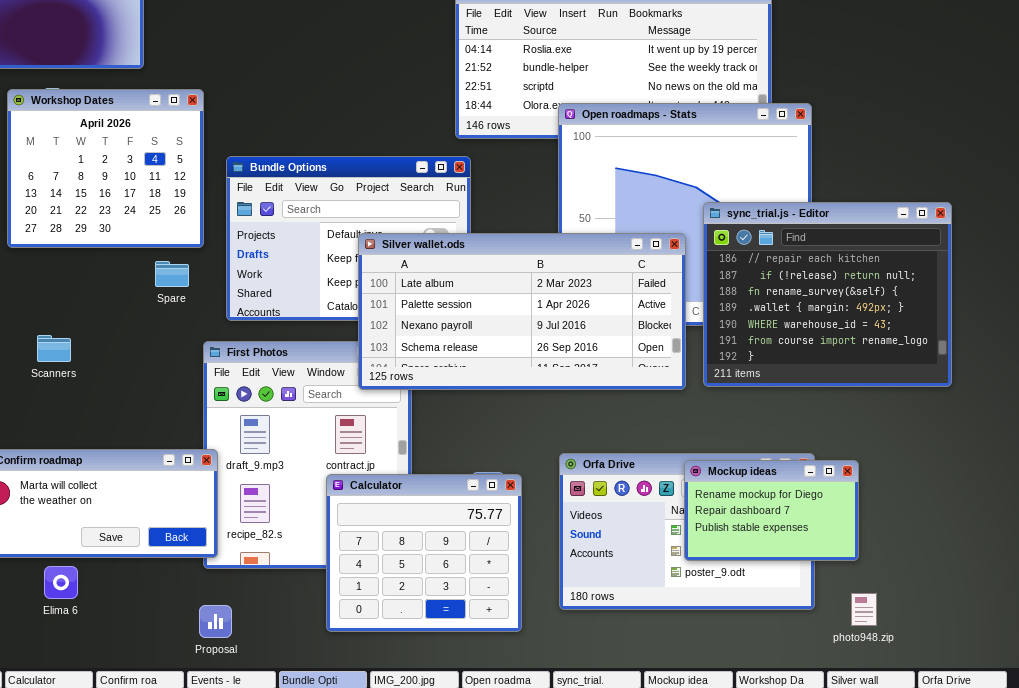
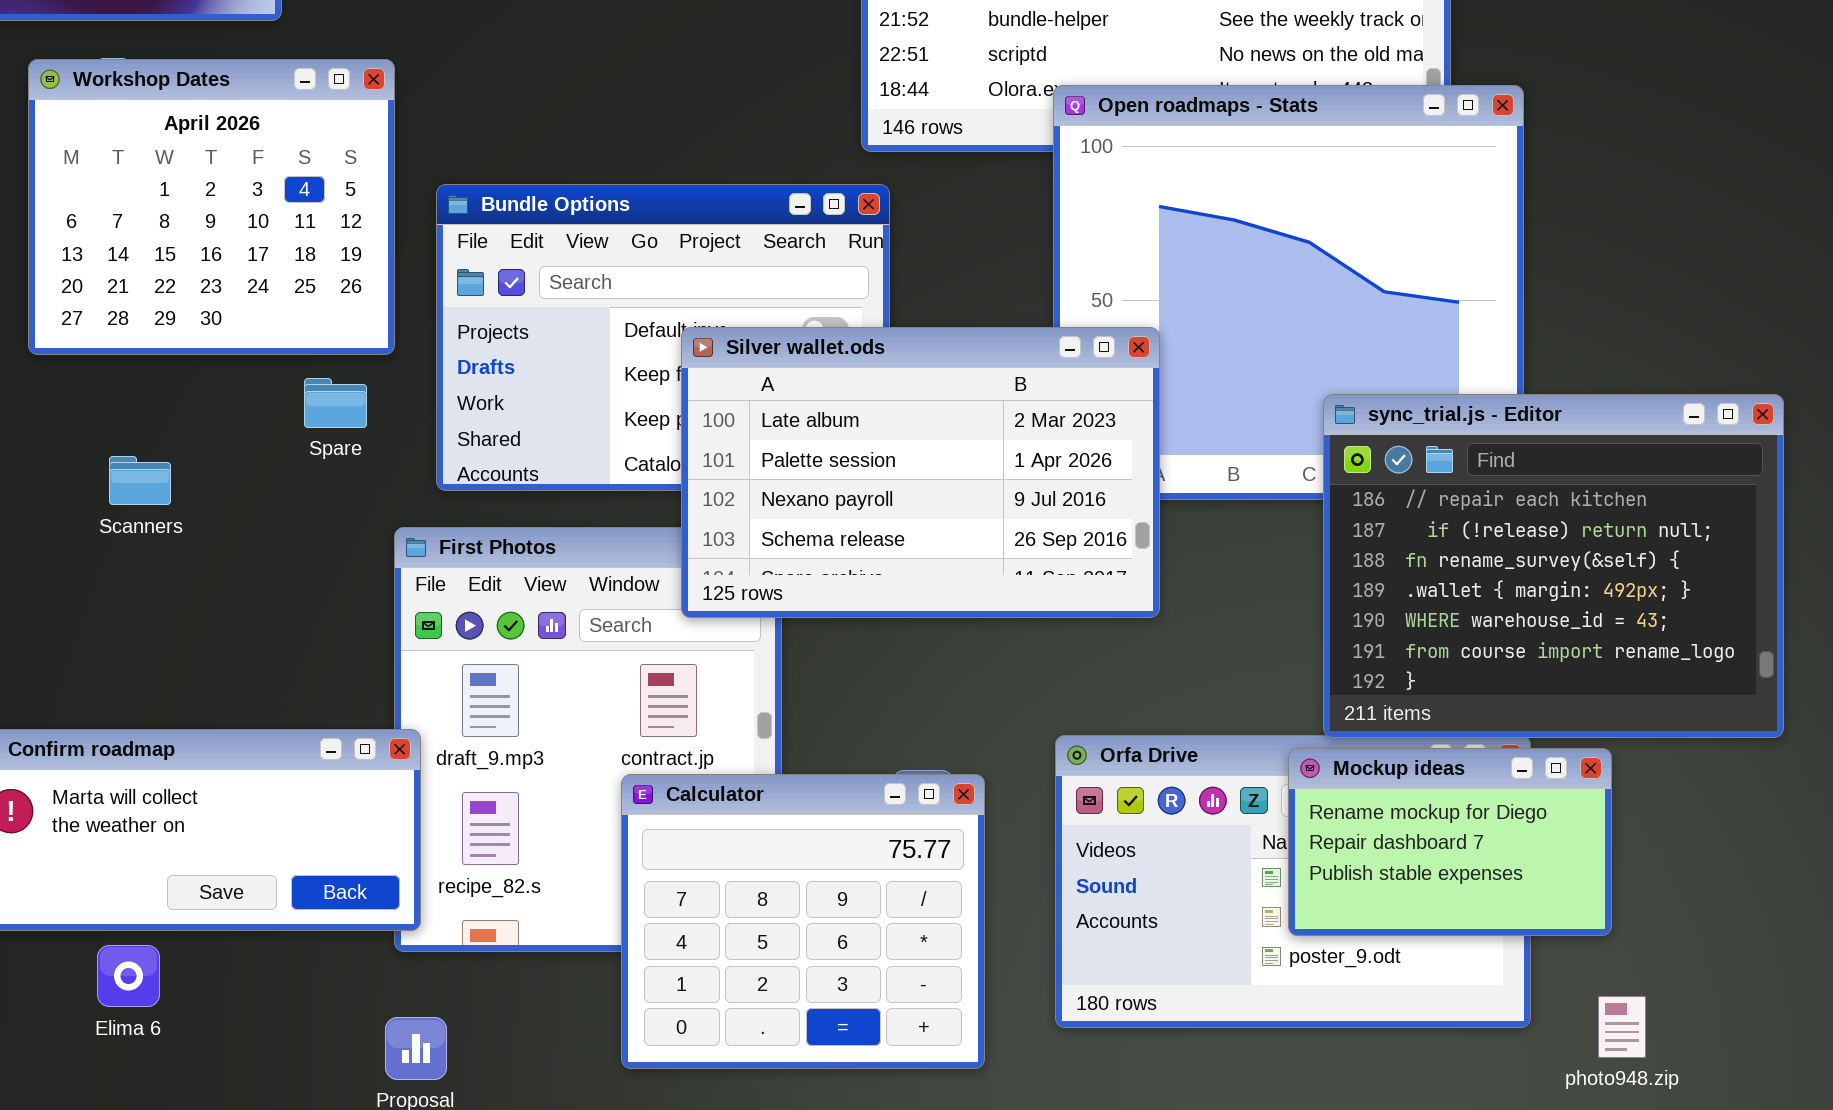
sync_trial.js - Editor: [703,202,952,387] -> [1323,394,1784,738], moved
Silver wallet.ods: [358,233,686,390] -> [681,327,1160,618], resized
Scanners: [37,335,71,362] -> [109,456,171,505], moved

